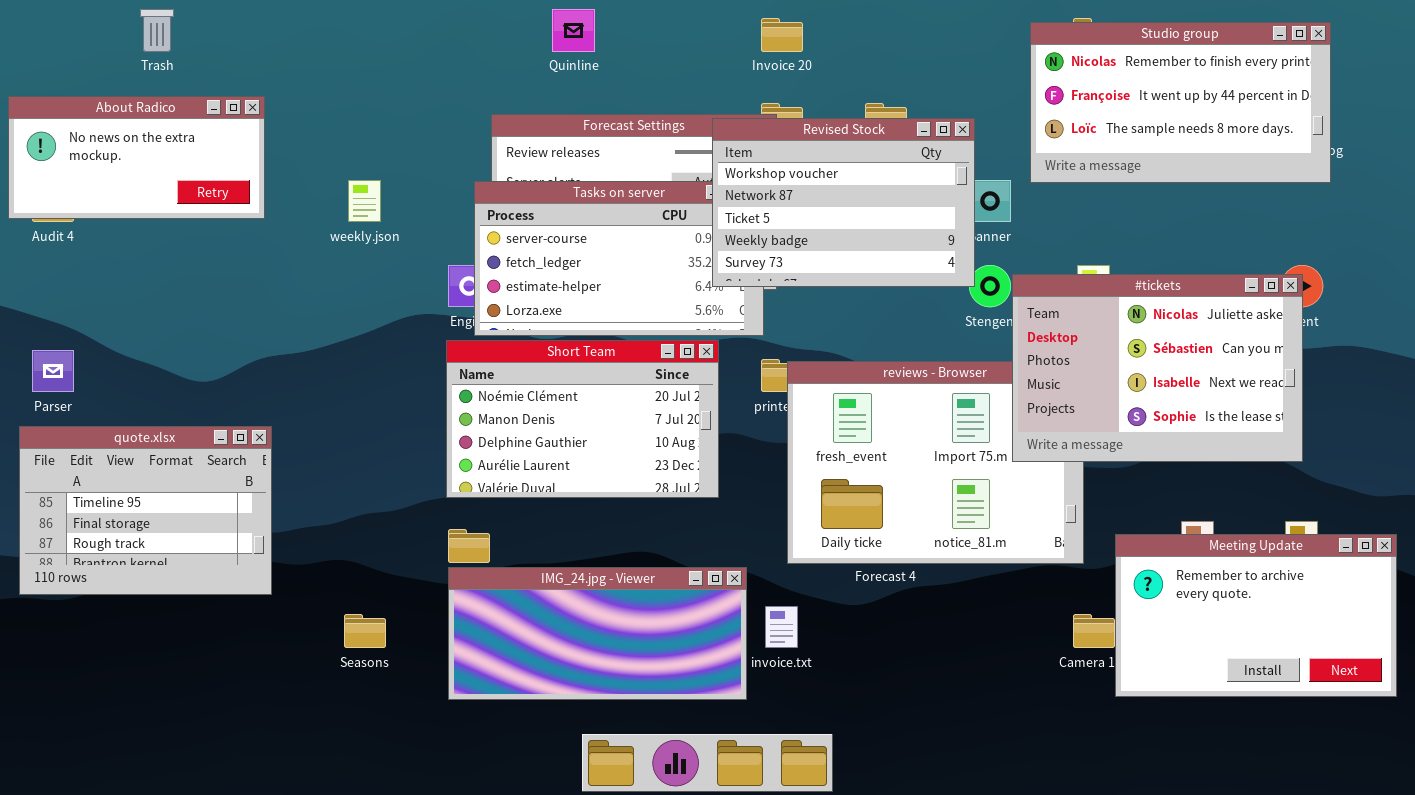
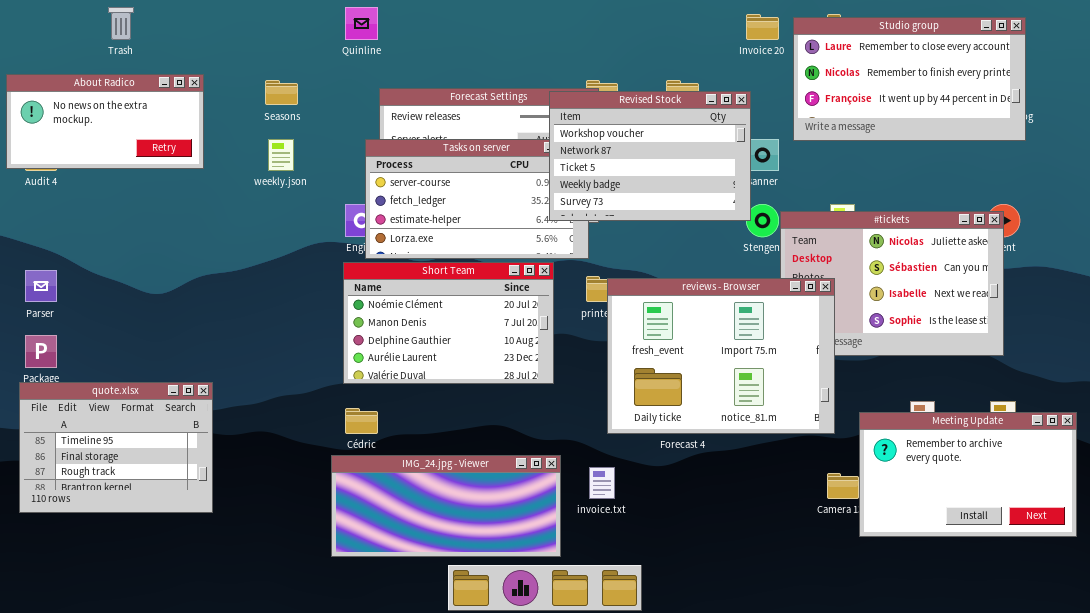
Quinline: [552,9,595,52] -> [345,7,378,40], moved
Invoice 20: [761,18,803,52] -> [746,14,779,40], moved
Studio group: [1030,22,1331,183] -> [793,17,1026,141], scrolled up 1 row
reviews - Browser: [787,361,1084,564] -> [607,278,835,434], raised
quote.xlsx: [19,426,272,595] -> [19,382,213,513], moved
IMG_24.jpg - Viewer: [448,567,747,700] -> [331,455,561,557], moved
Seasons: [344,614,386,648] -> [265,80,298,105], moved

